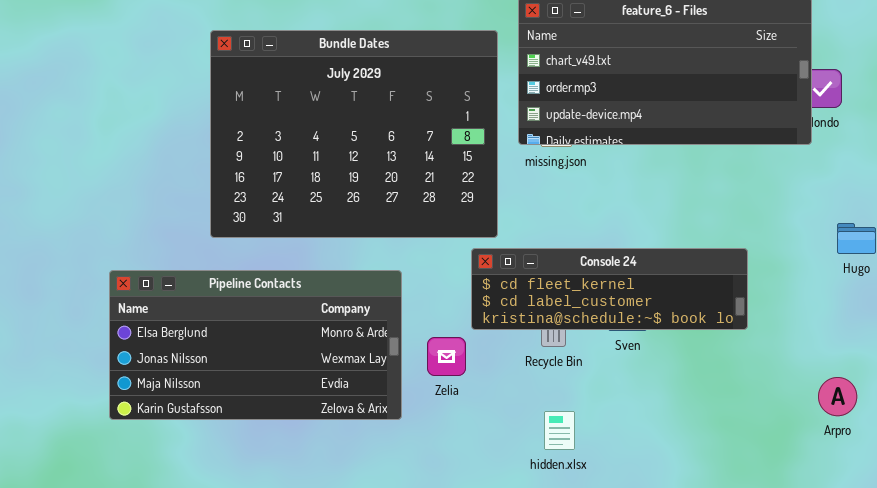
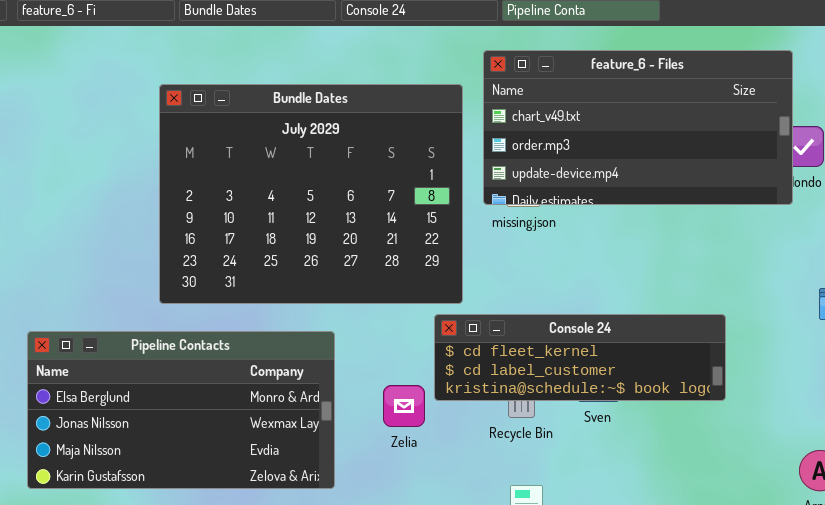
Pipeline Contacts: [109,270,402,420] -> [27,331,335,489], moved
Zelia: [427,337,466,376] -> [383,385,425,427], moved

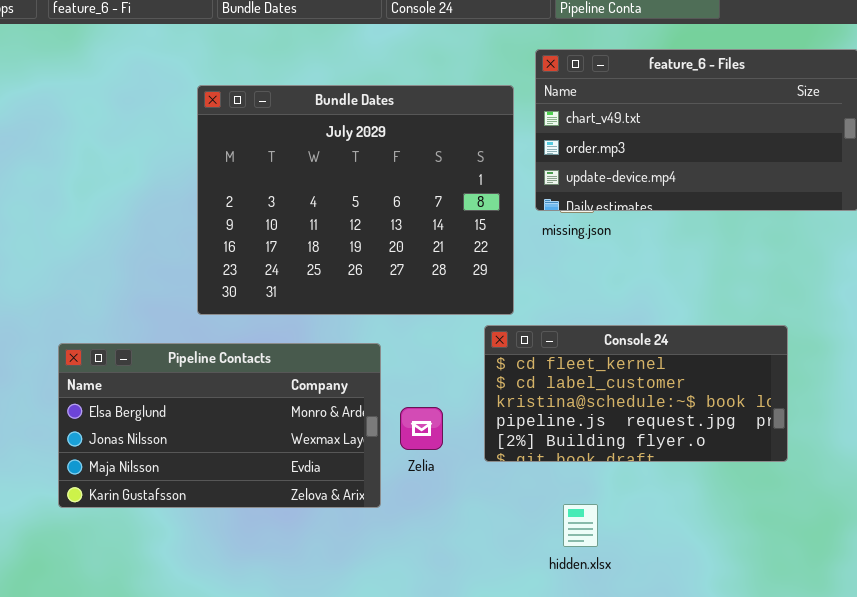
Console 24: [434,314,726,401] -> [484,325,788,462], resized
Zelia: [383,385,425,427] -> [400,407,443,450], moved

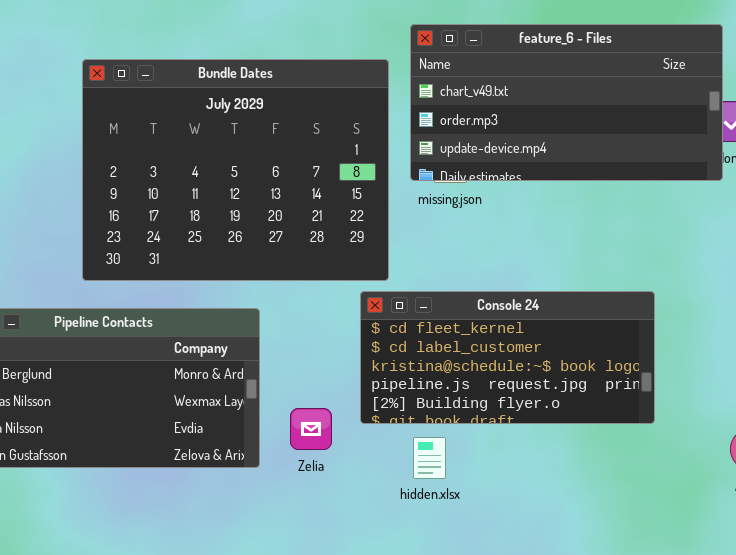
Zelia: [400,407,443,450] -> [290,408,332,450], moved
hidden.xlsx: [563,504,598,547] -> [413,437,446,479], moved

